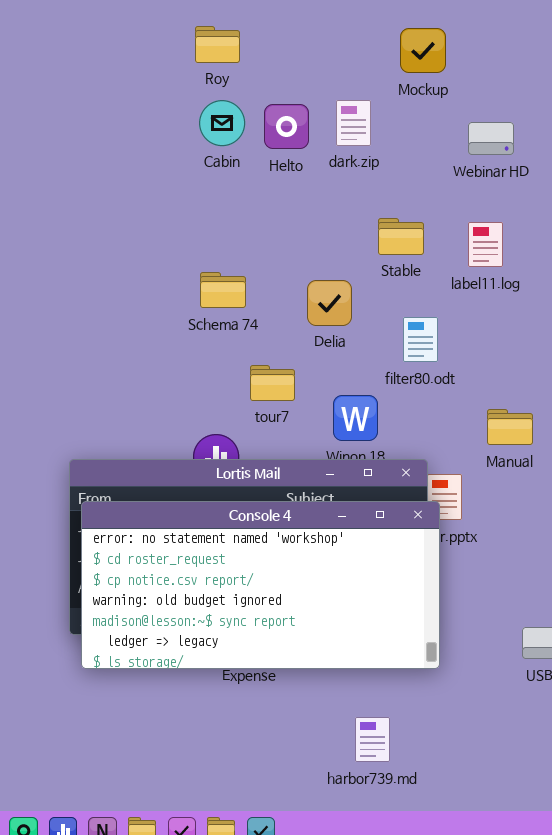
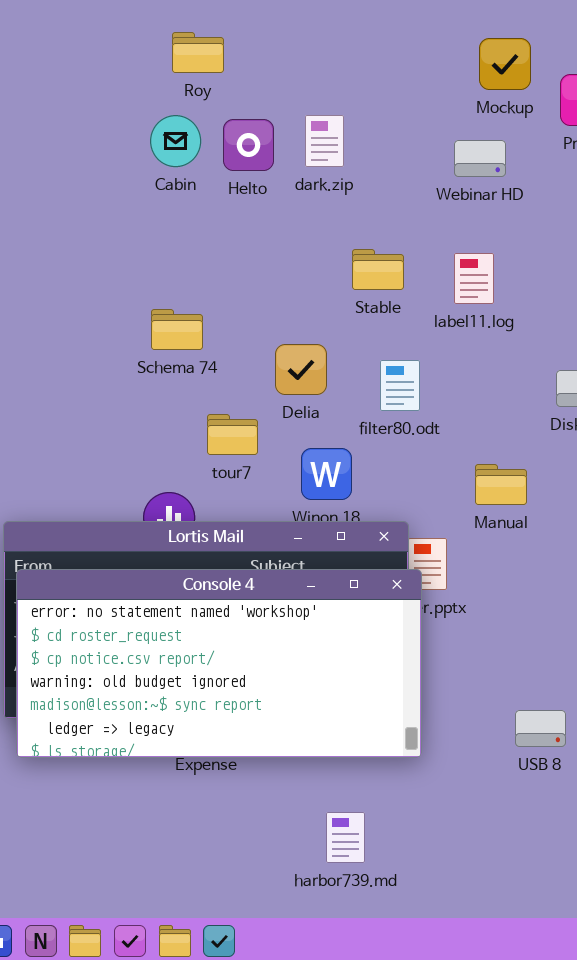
Roy: [195,26,240,63] -> [172,32,224,73], moved
Mockup: [400,28,446,73] -> [479,38,531,90], moved
Delia: [307,280,352,326] -> [275,344,327,395], moved

